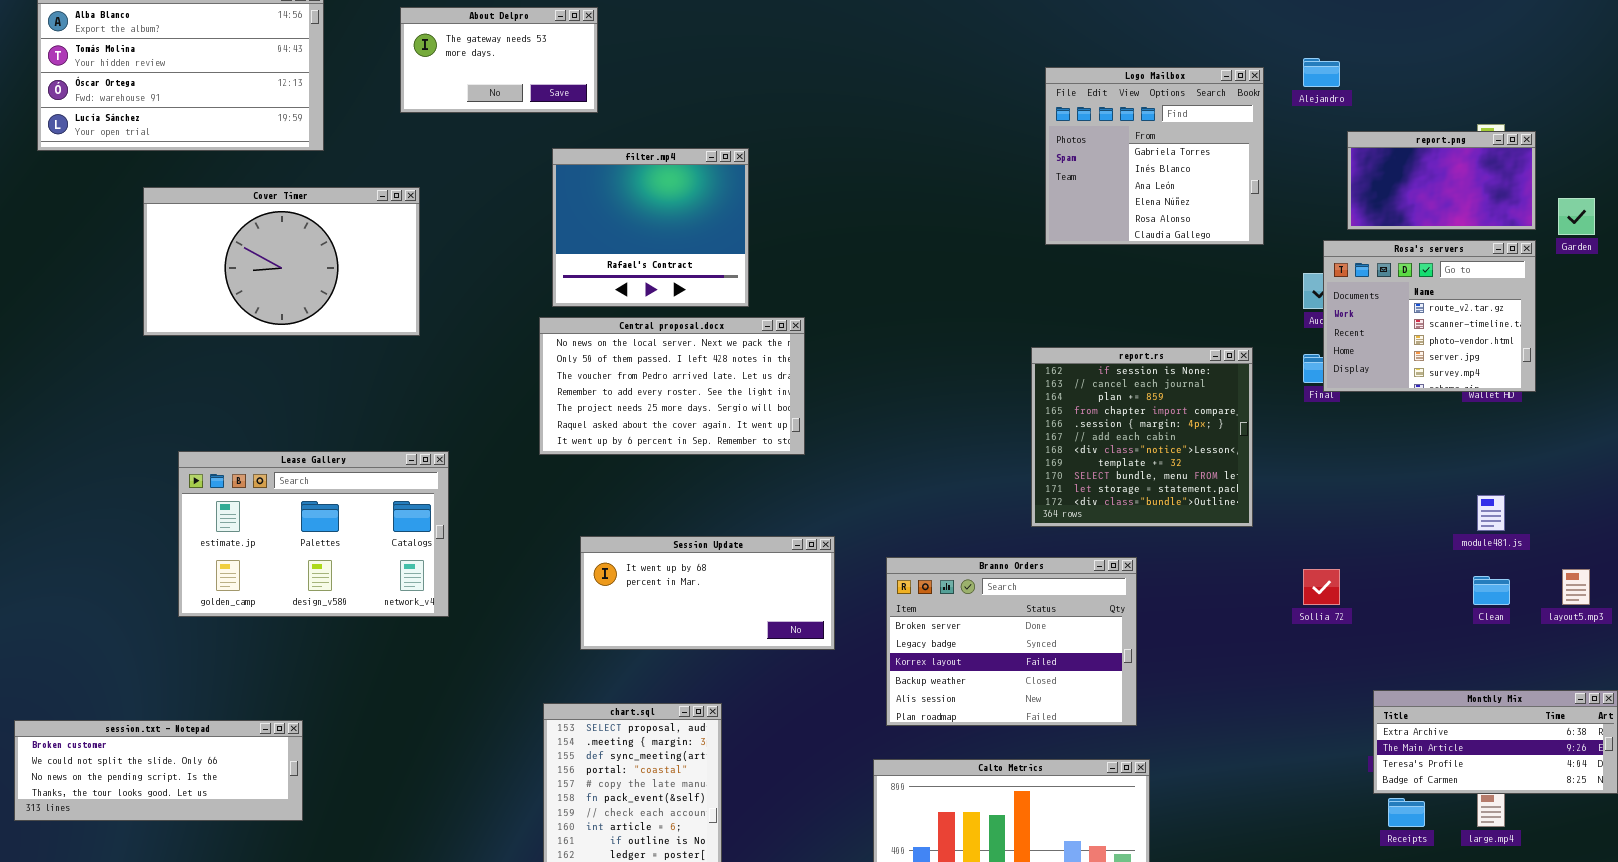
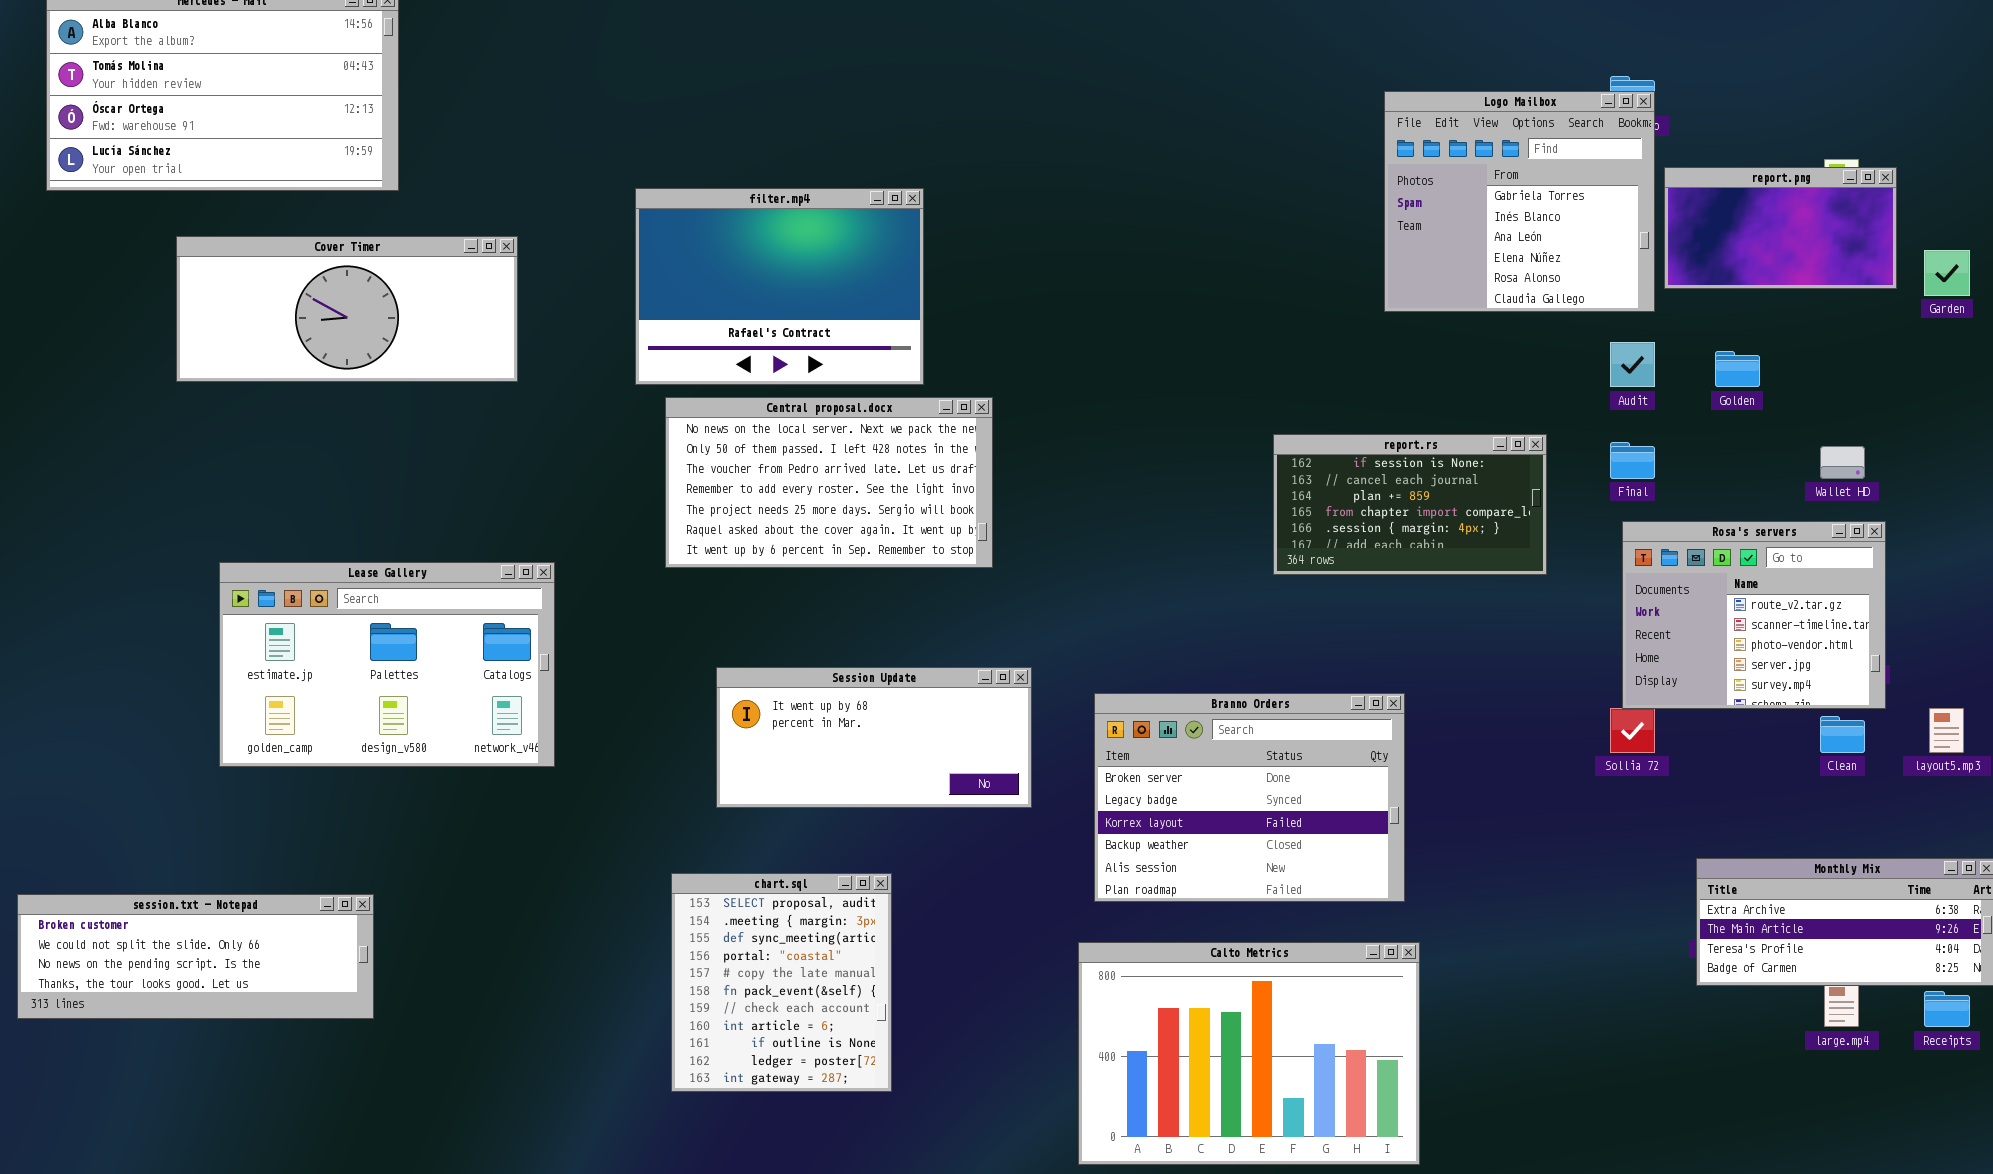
About Delpro: [400,7,598,113] -> none, closed
Logo Mailbox: [1045,67,1264,245] -> [1384,91,1655,312], moved
filter.mp4: [552,148,749,307] -> [635,188,924,385], resized
Cover Timer: [143,187,420,336] -> [176,236,518,382], resized
Rosa's servers: [1323,240,1536,392] -> [1622,521,1886,709], moved
report.rs: [1031,347,1253,527] -> [1273,434,1547,575], resized
Receipts: [1388,798,1425,827] -> [1924,991,1970,1027], moved

